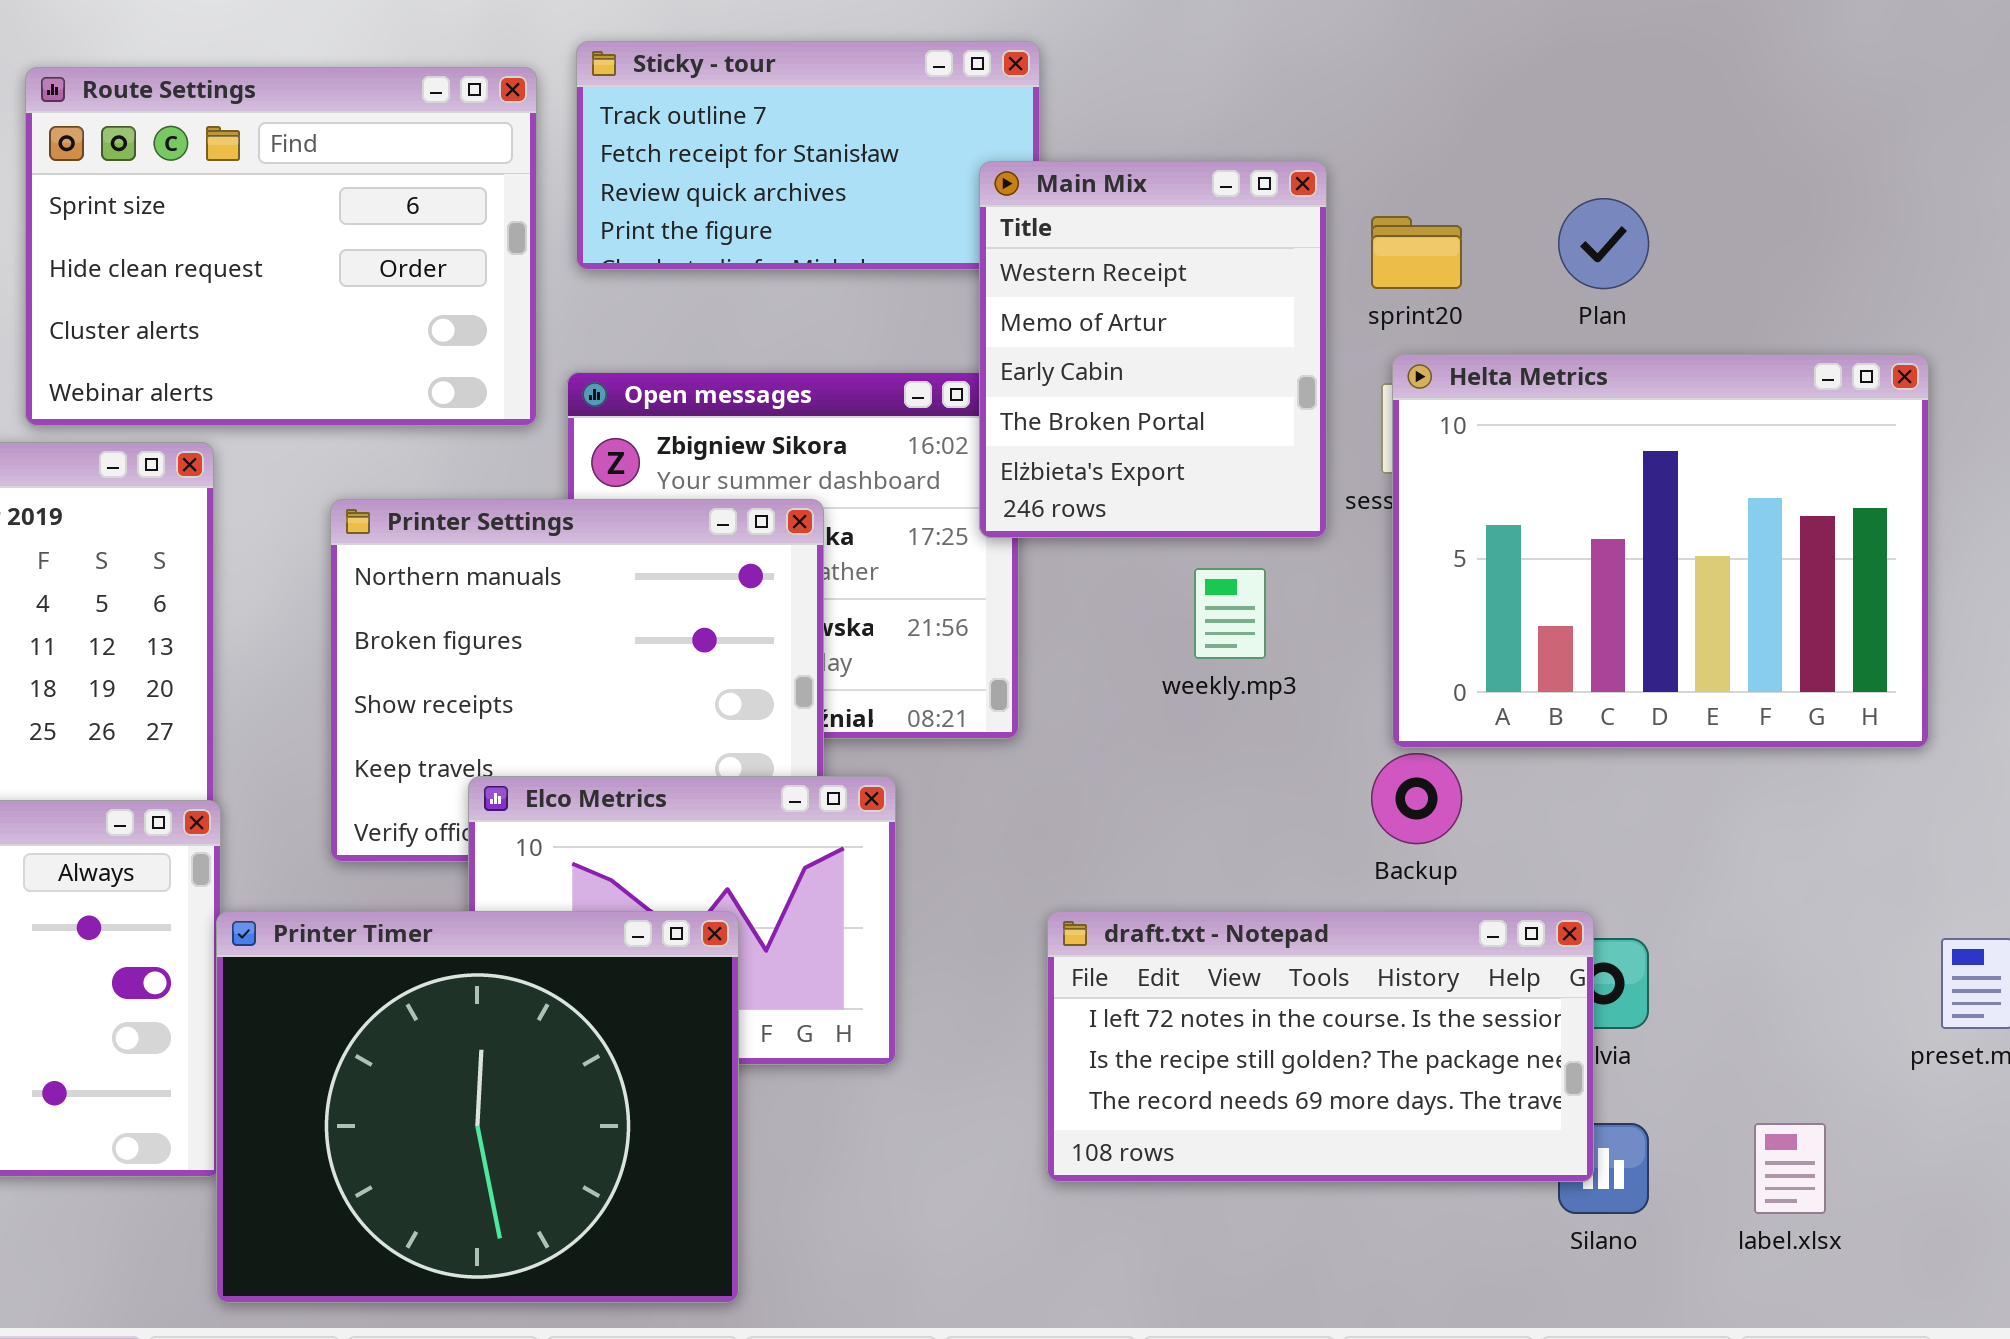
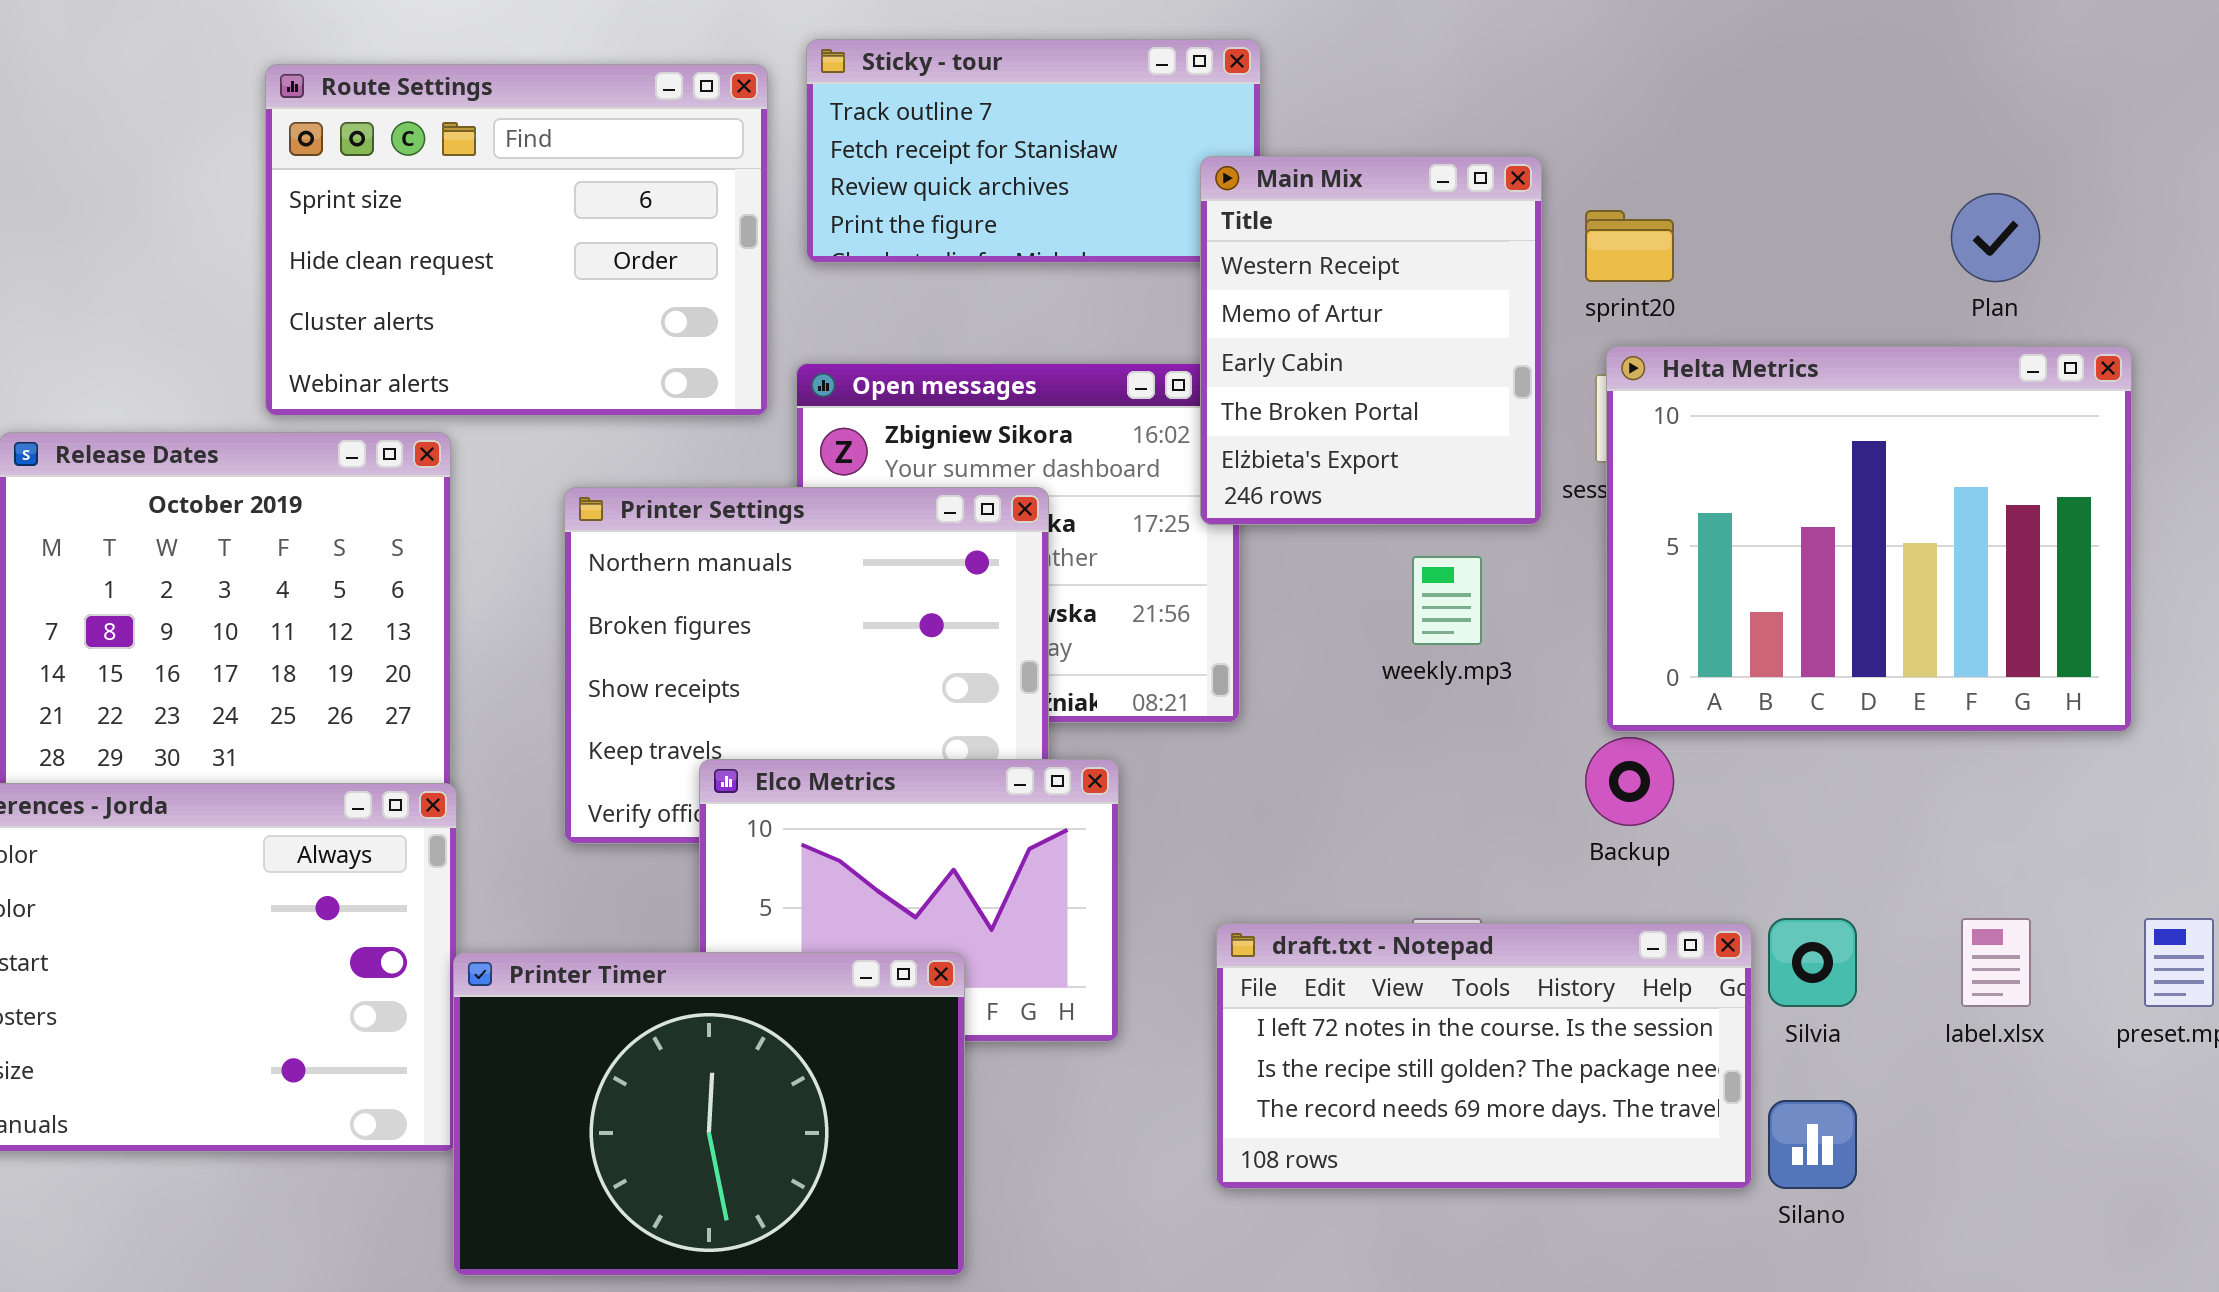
Plan: [1558,198,1649,289] -> [1951,193,2040,282], moved
Printer Timer: [216,911,739,1303] -> [453,952,965,1276], resized
draft.txt - Notepad: [1047,911,1594,1182] -> [1216,923,1752,1189], moved
label.xlsx: [1754,1123,1826,1214] -> [1961,918,2031,1007], moved

